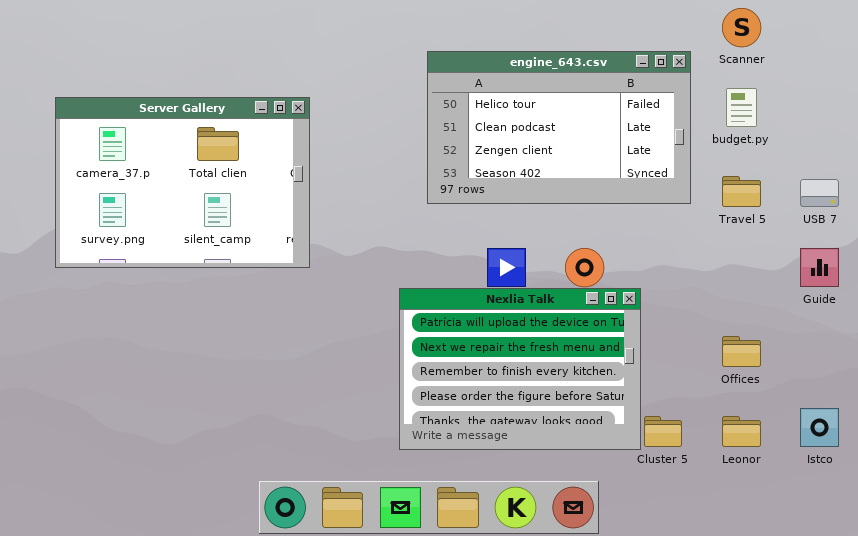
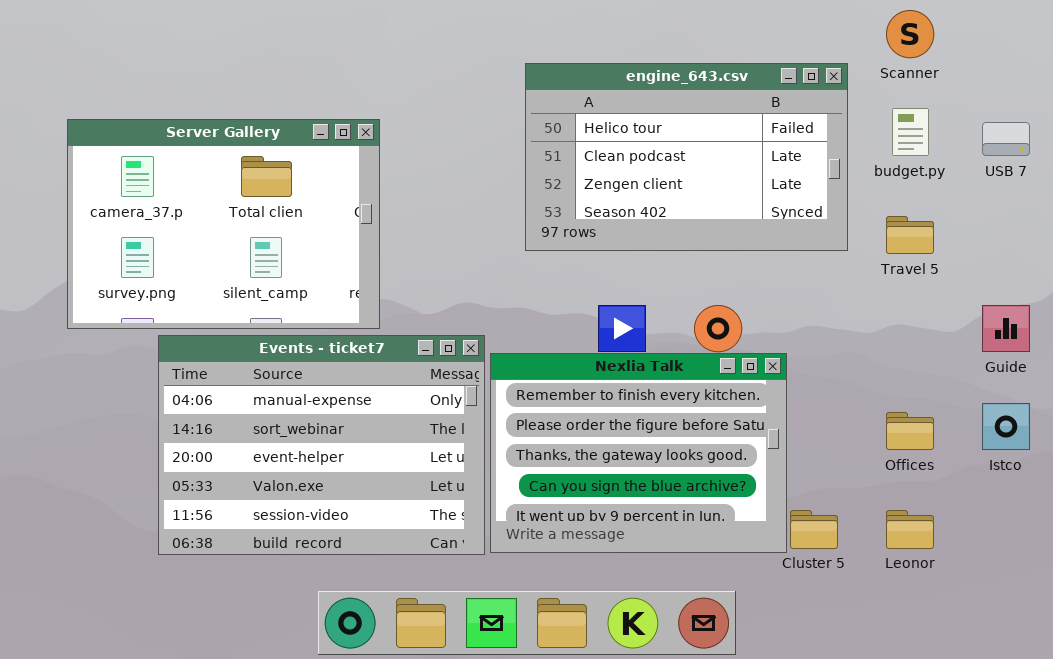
USB 7: [800,179,839,207] -> [982,122,1030,156], moved
Events - ticket7: none -> [158,335,485,555], opened
Nexlia Talk: [399,288,641,450] -> [490,353,787,553], scrolled down 2 rows
Istco: [800,408,839,447] -> [982,403,1030,450], moved

